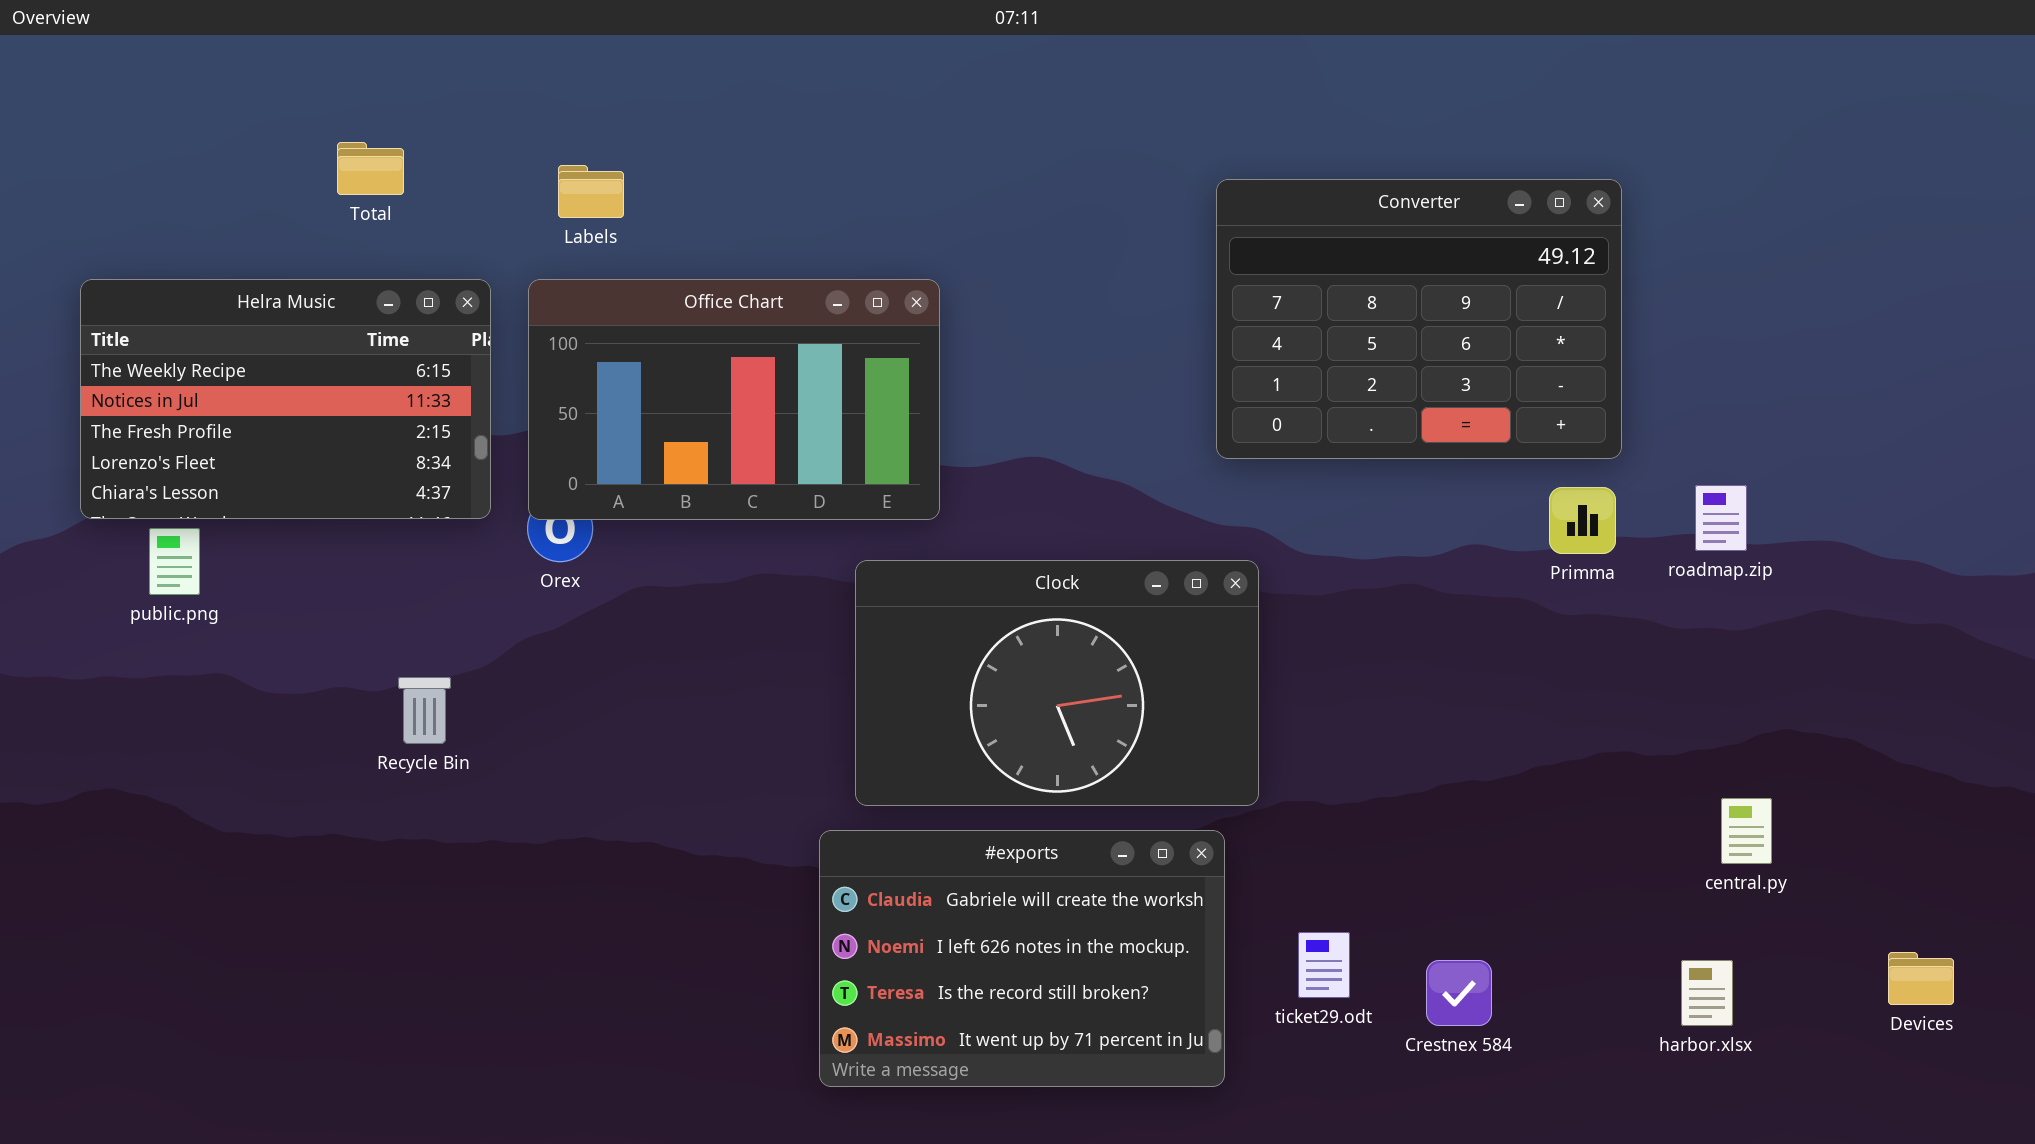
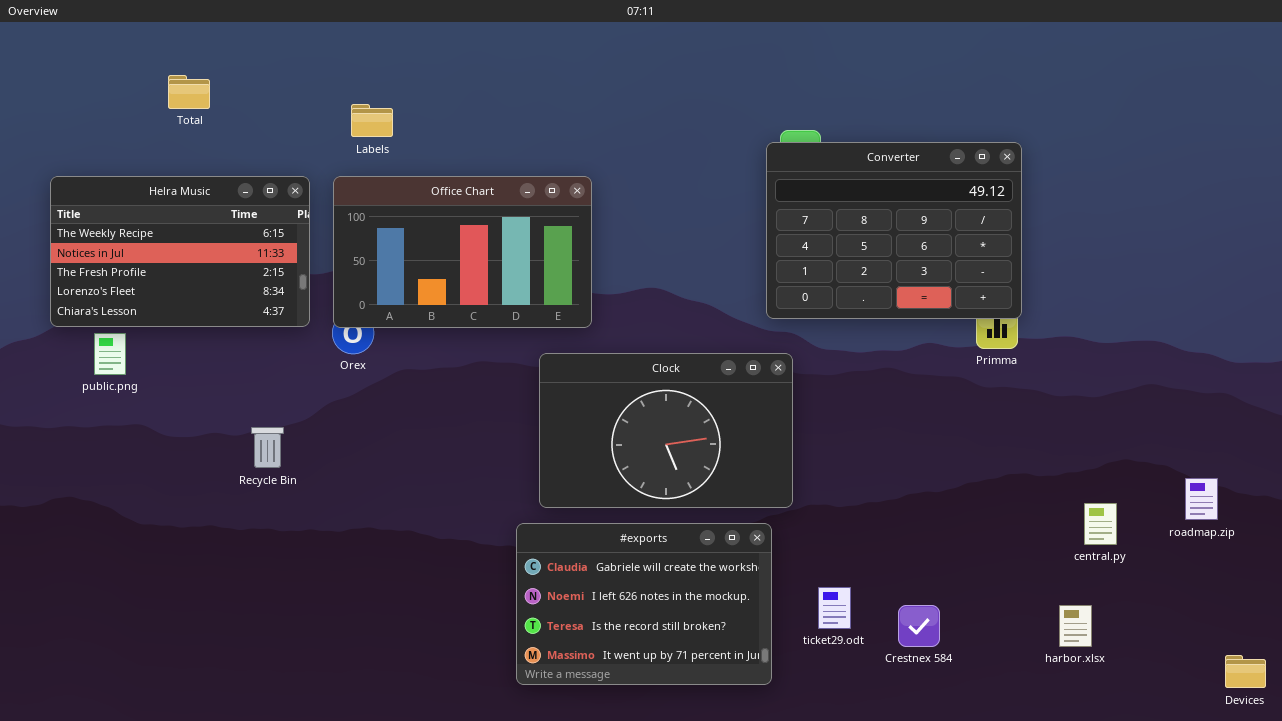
Total: [337,142,404,195] -> [168,75,210,109], moved
Converter: [1216,179,1622,459] -> [766,142,1022,319], moved
roadmap.zip: [1695,485,1747,551] -> [1185,478,1218,520], moved
Devices: [1888,952,1954,1005] -> [1225,655,1266,688], moved

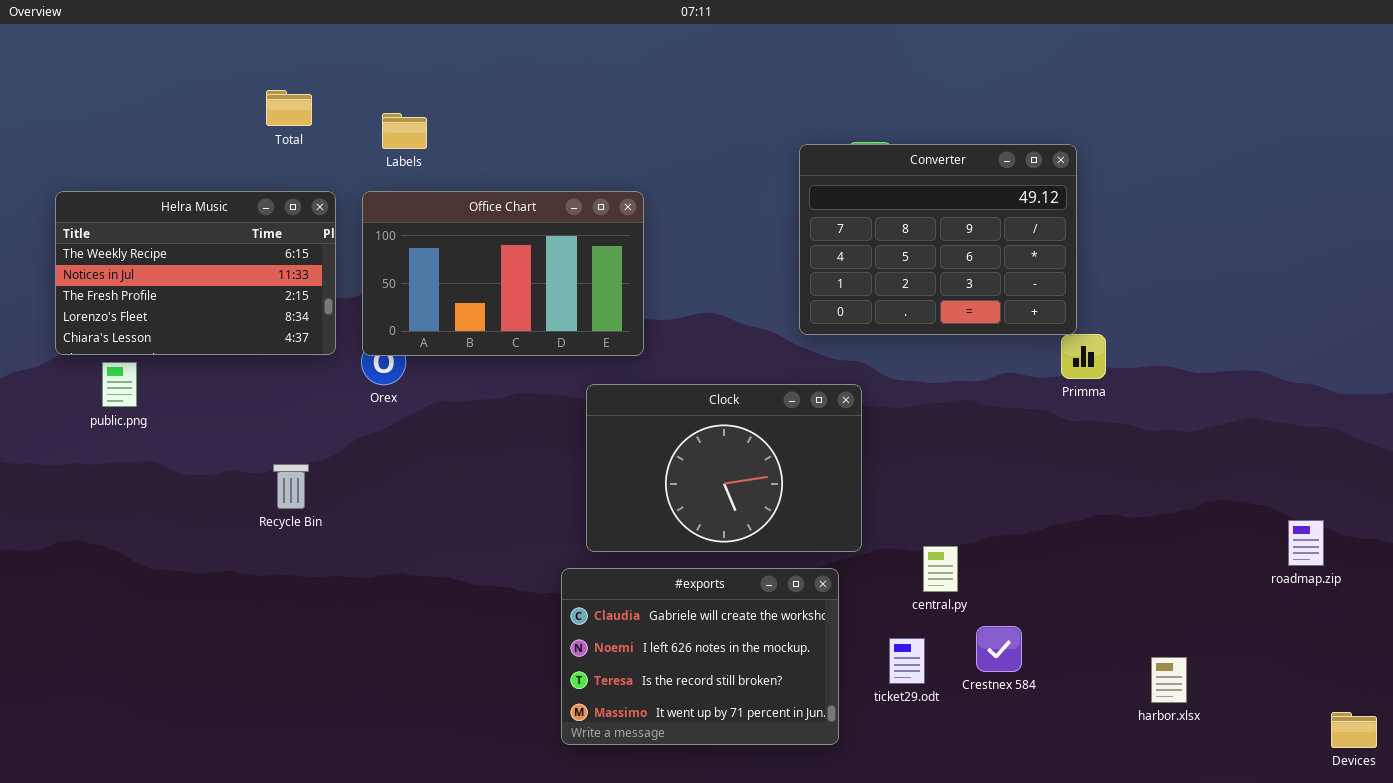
Total: [168,75,210,109] -> [266,90,312,126], moved
Converter: [766,142,1022,319] -> [799,144,1077,335], moved
central.py: [1084,503,1117,545] -> [923,546,958,592], moved
Crestnex 584: [898,605,940,647] -> [976,626,1022,672], moved

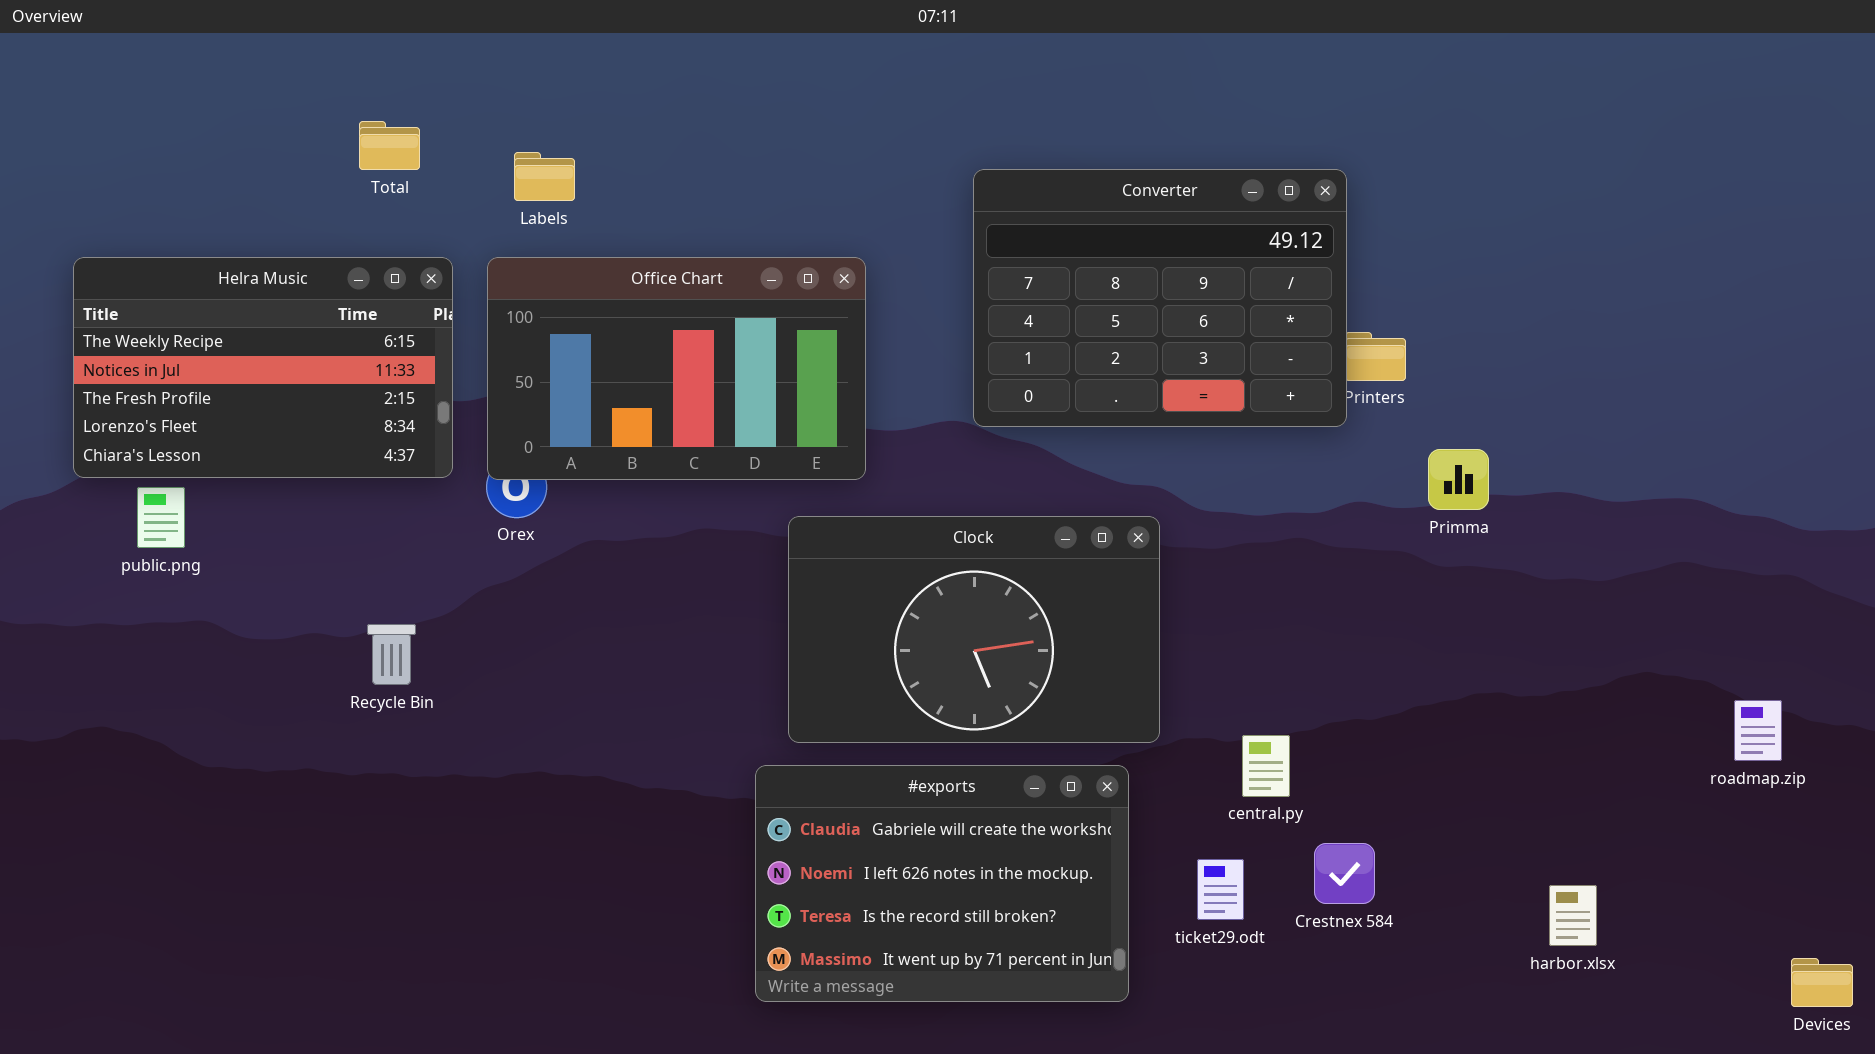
Converter: [799,144,1077,335] -> [973,169,1347,427], moved

